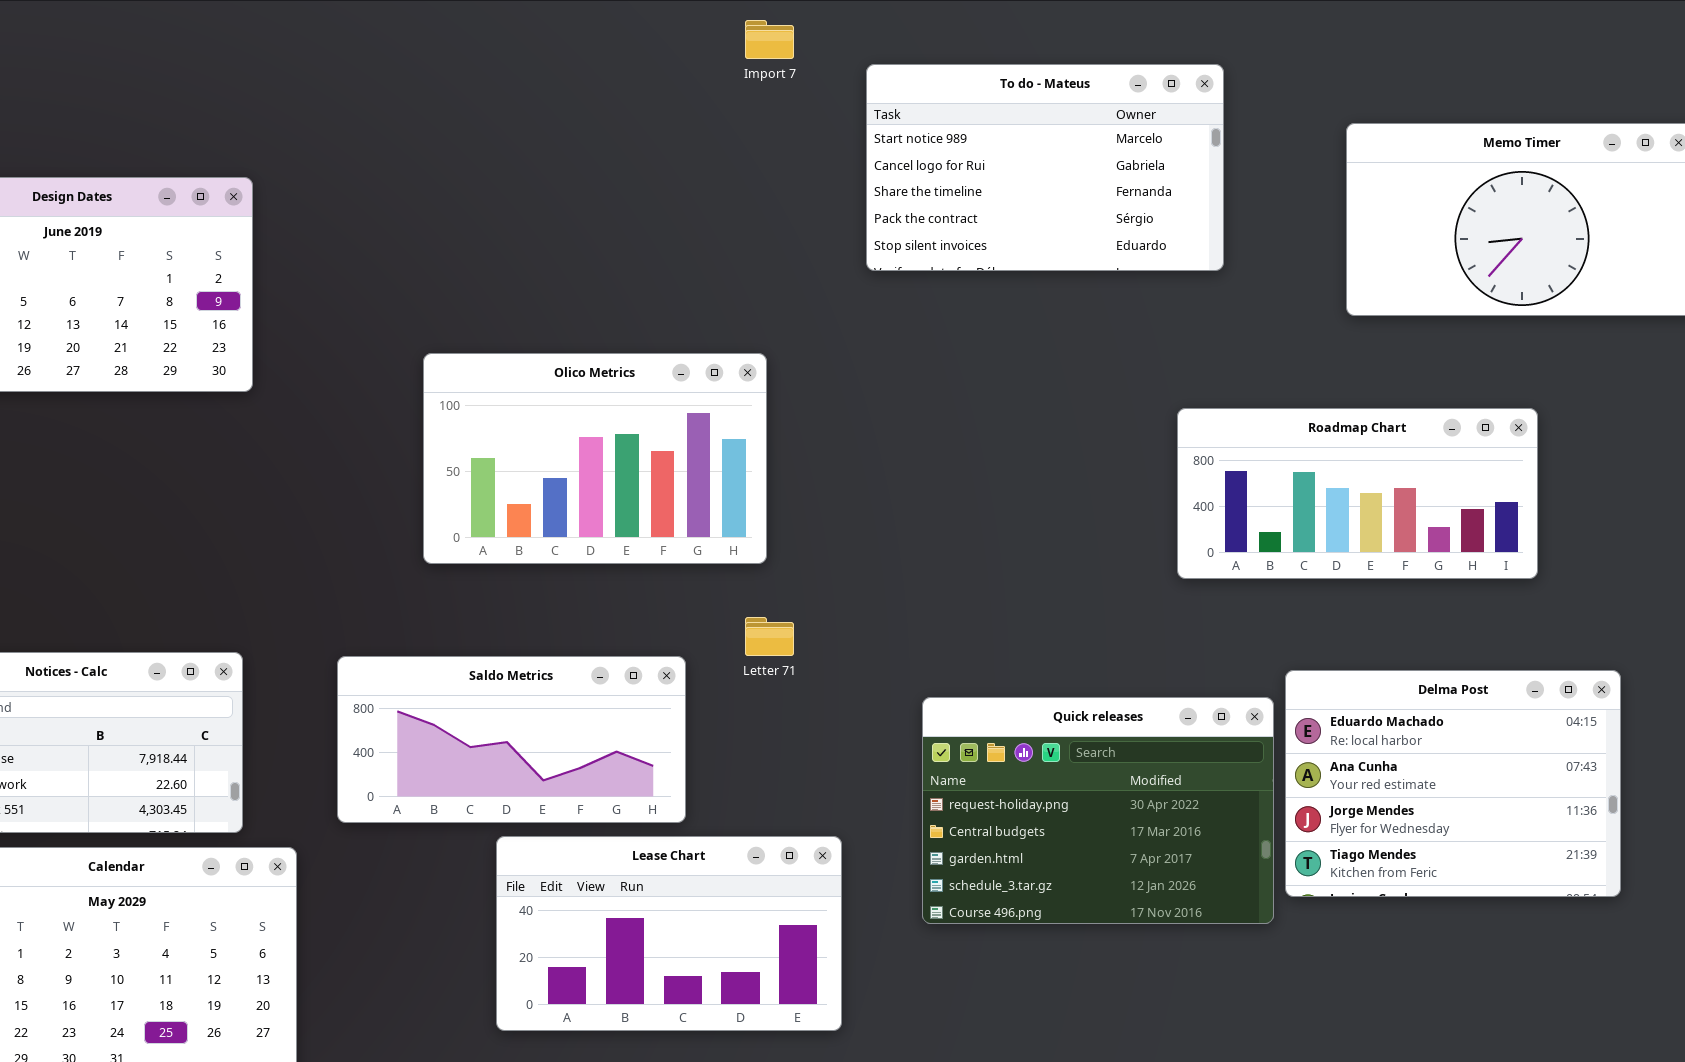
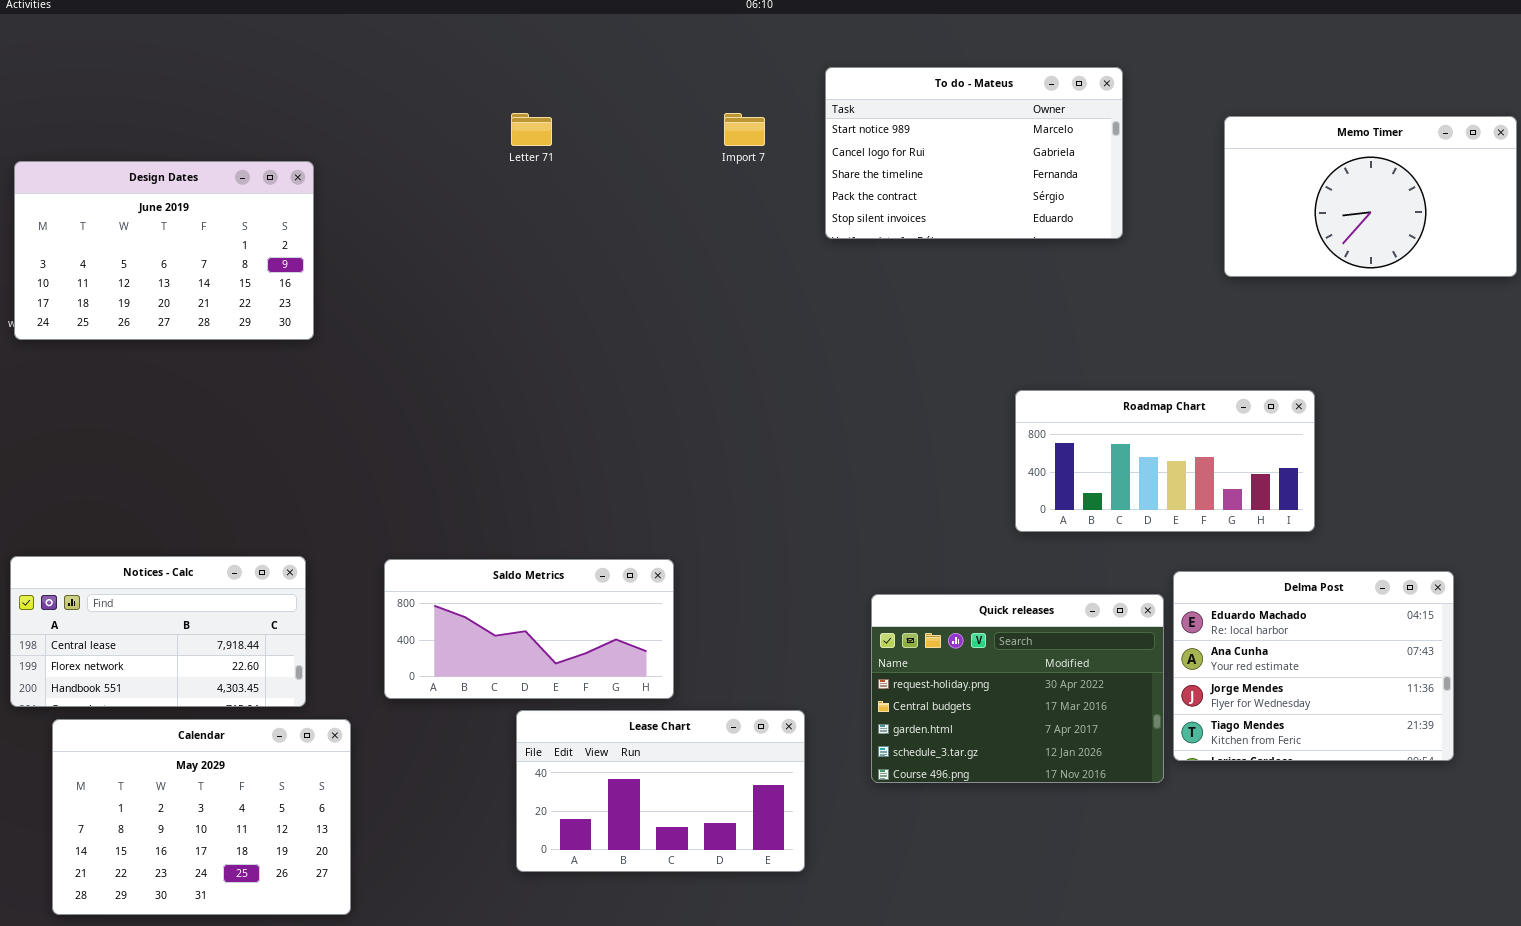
Import 7: [745,20,794,59] -> [724,113,765,146], moved
Olico Metrics: [423,353,767,564] -> none, closed
Roadmap Chart: [1177,408,1538,579] -> [1015,390,1315,532], moved
Letter 71: [745,617,794,656] -> [511,113,552,146], moved

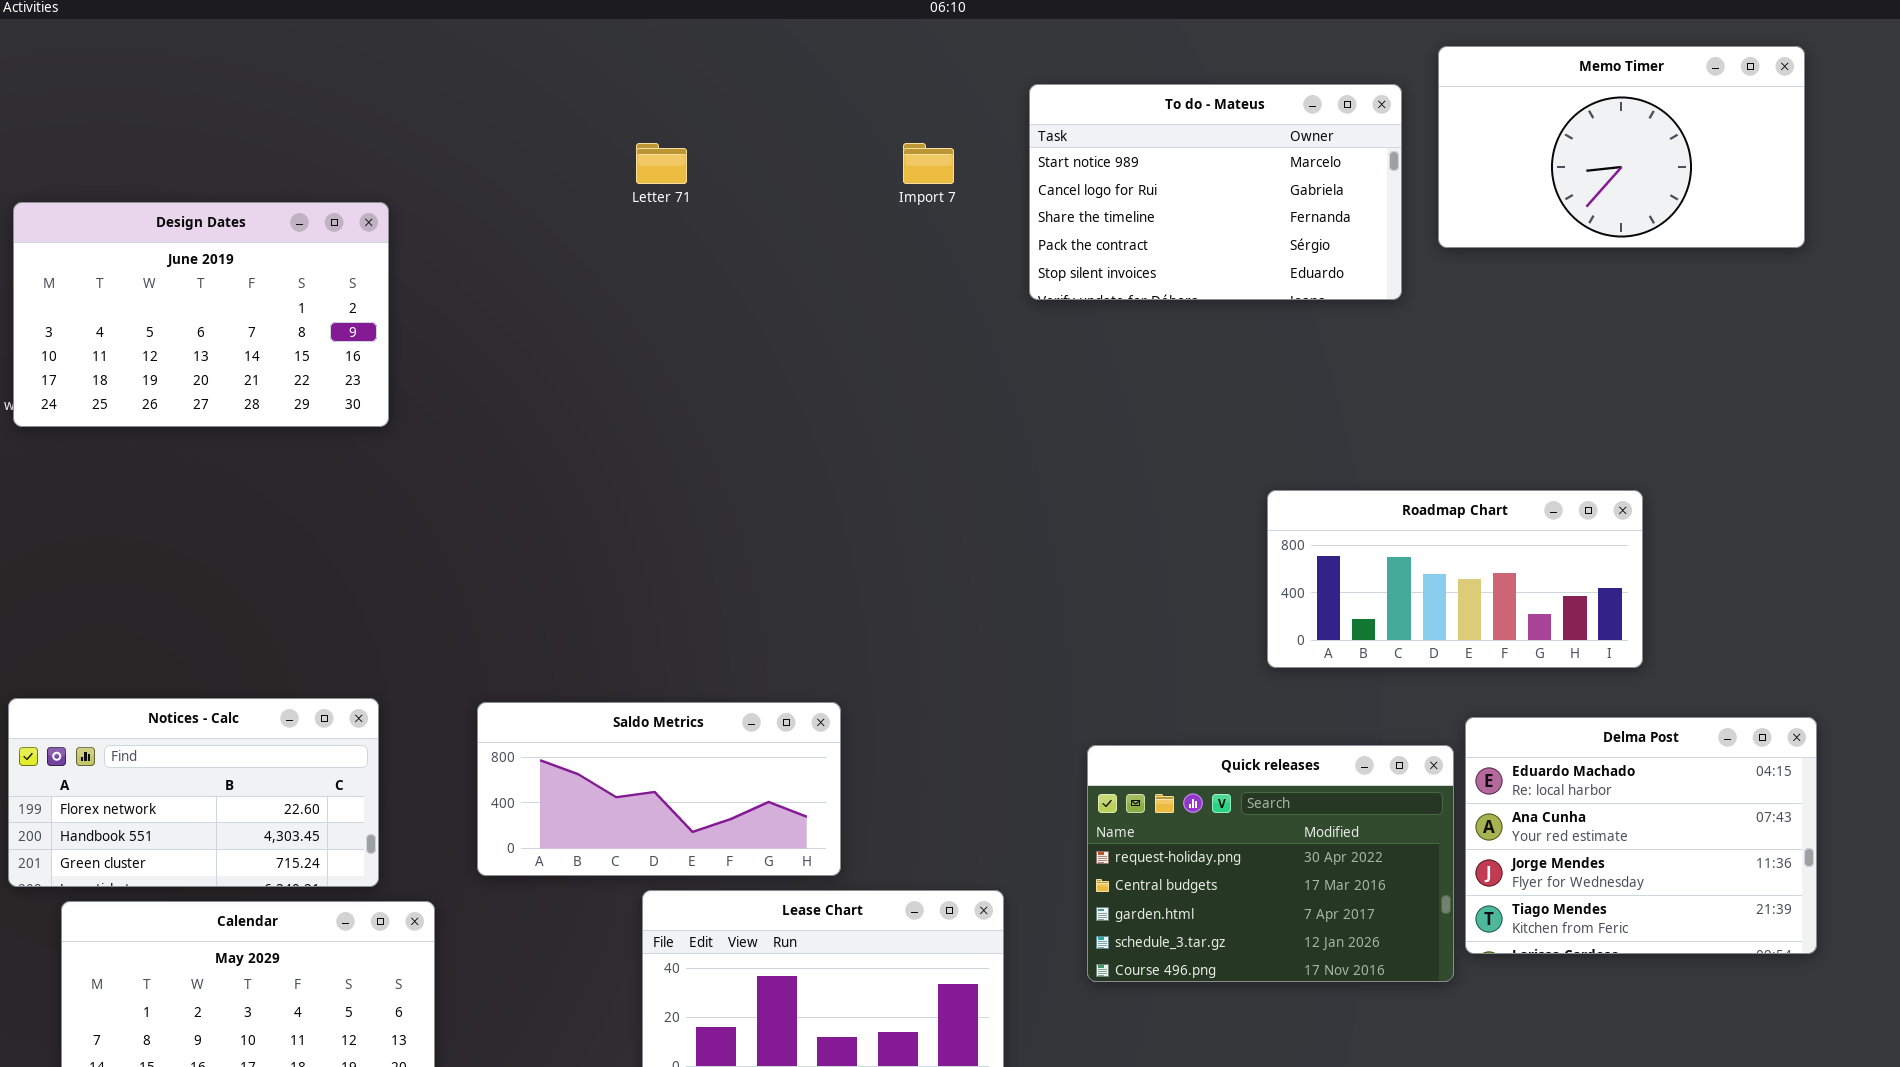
Memo Timer: [1224,116,1517,277] -> [1438,46,1805,248], moved
Notices - Calc: [10,556,306,707] -> [8,698,379,887], scrolled down 1 row

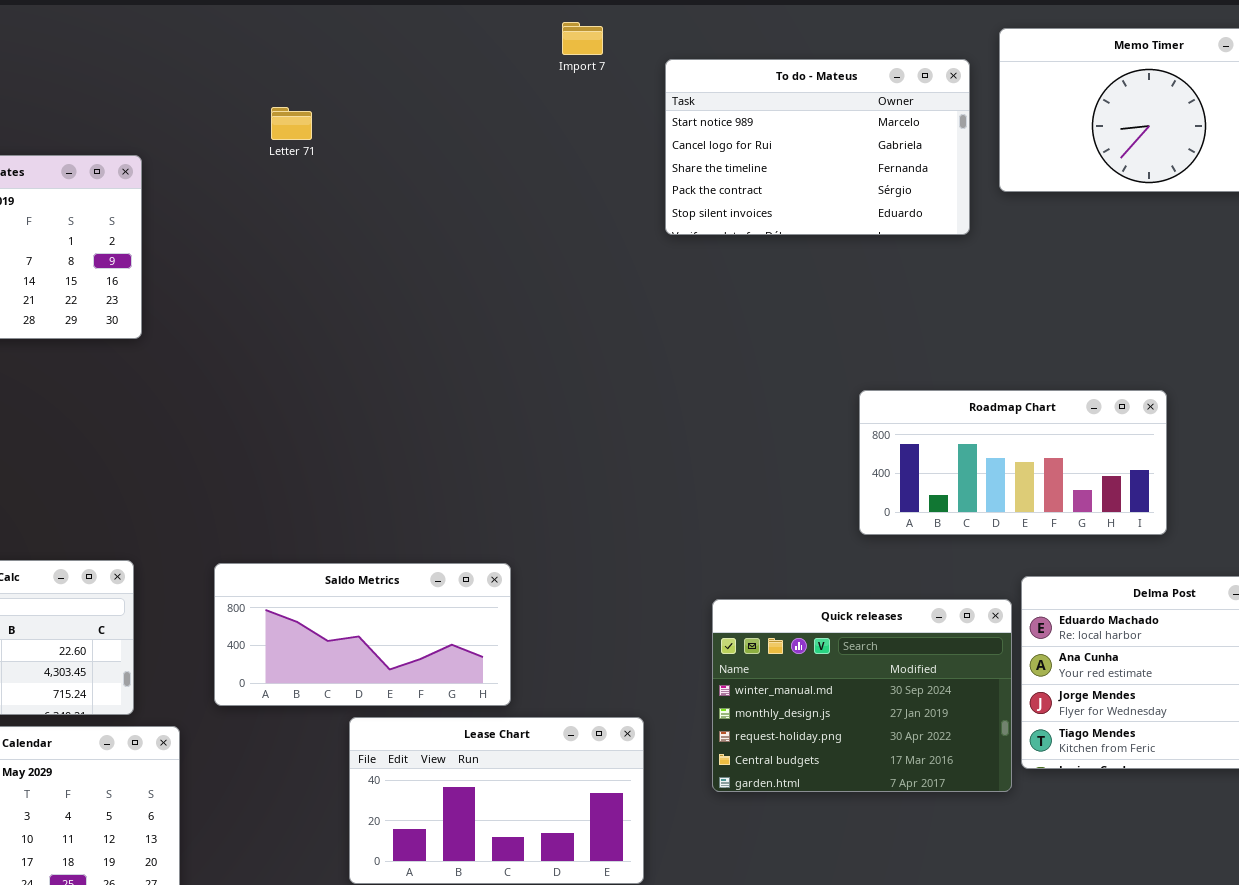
Letter 71: [636,143,687,184] -> [271,107,312,140], moved
Import 7: [903,143,954,184] -> [562,22,603,55], moved
Quick releases: [1087,745,1454,982] -> [712,599,1012,792], scrolled up 2 rows

